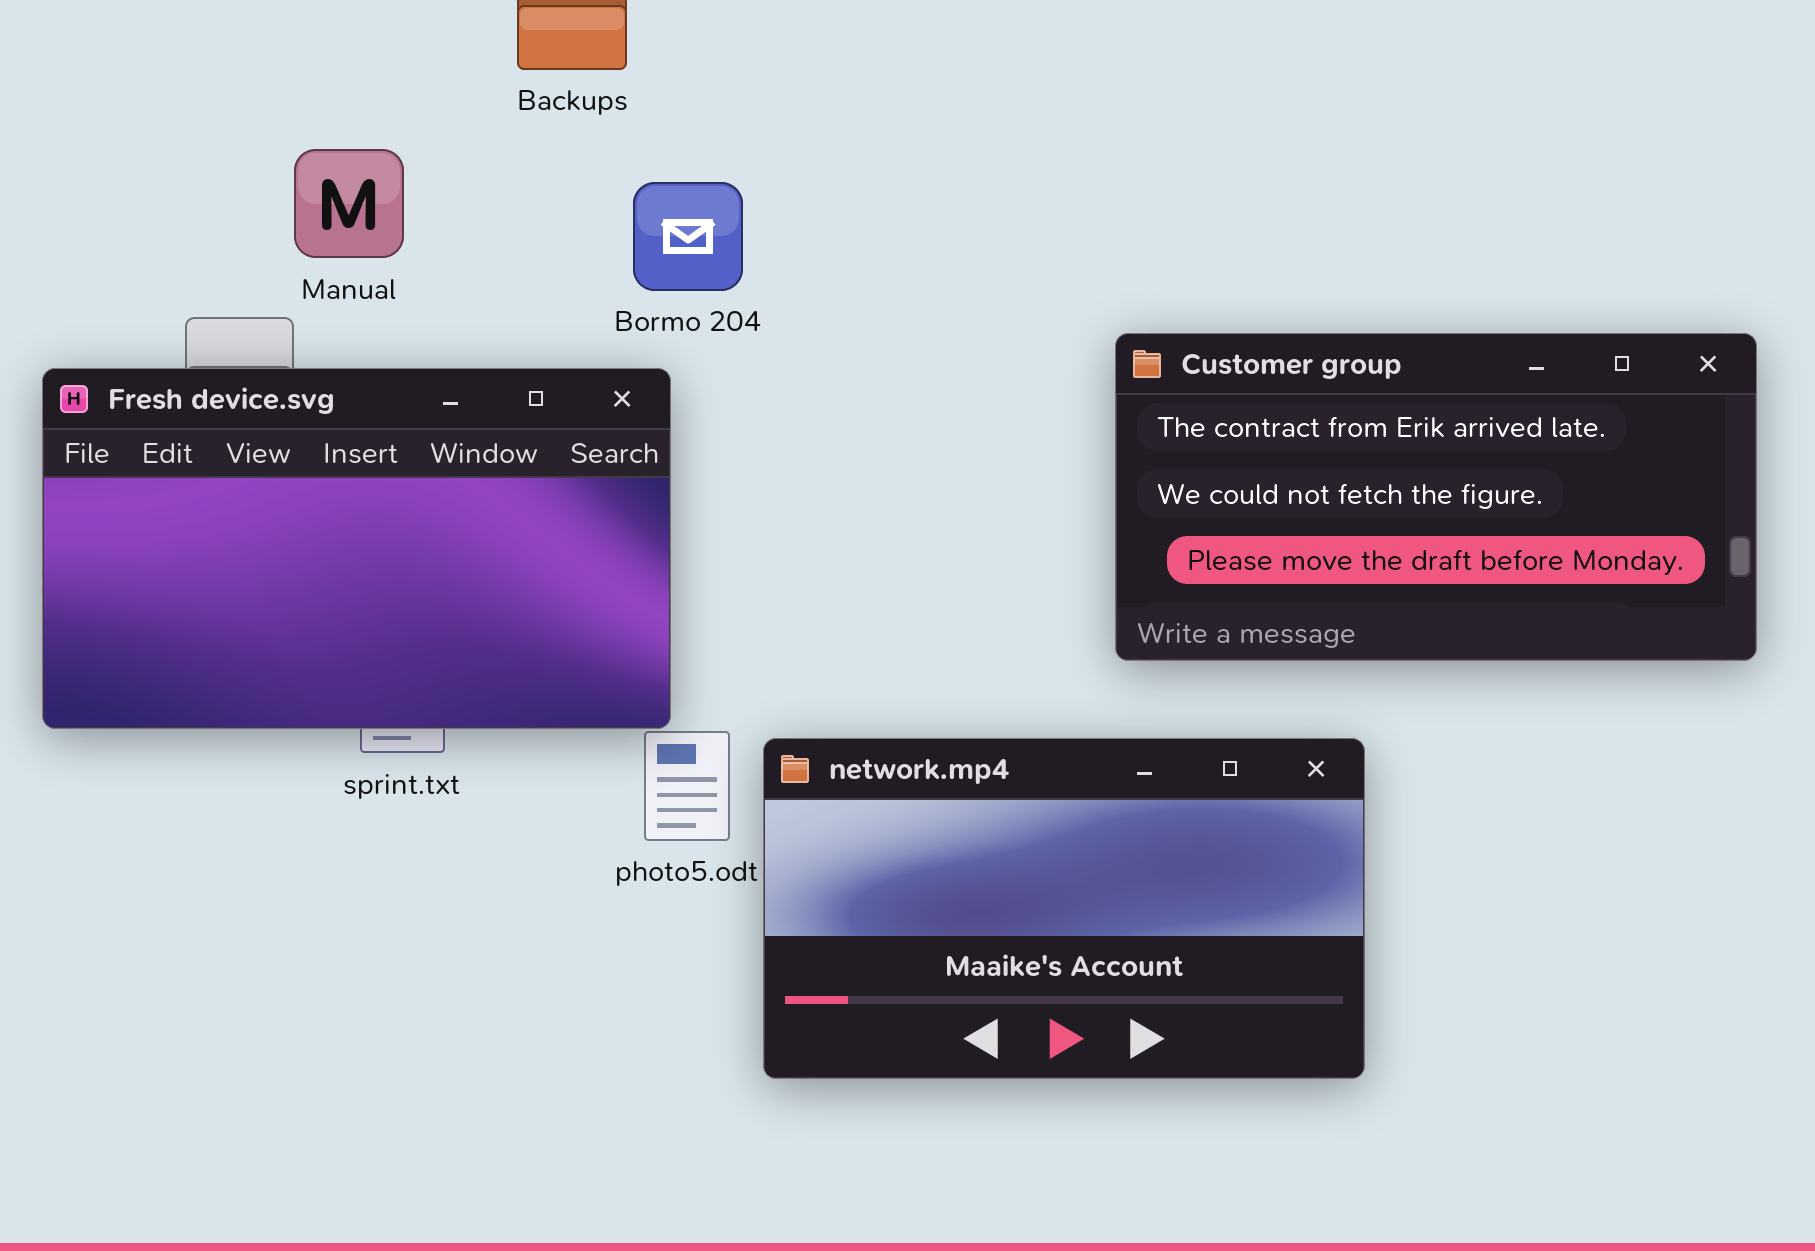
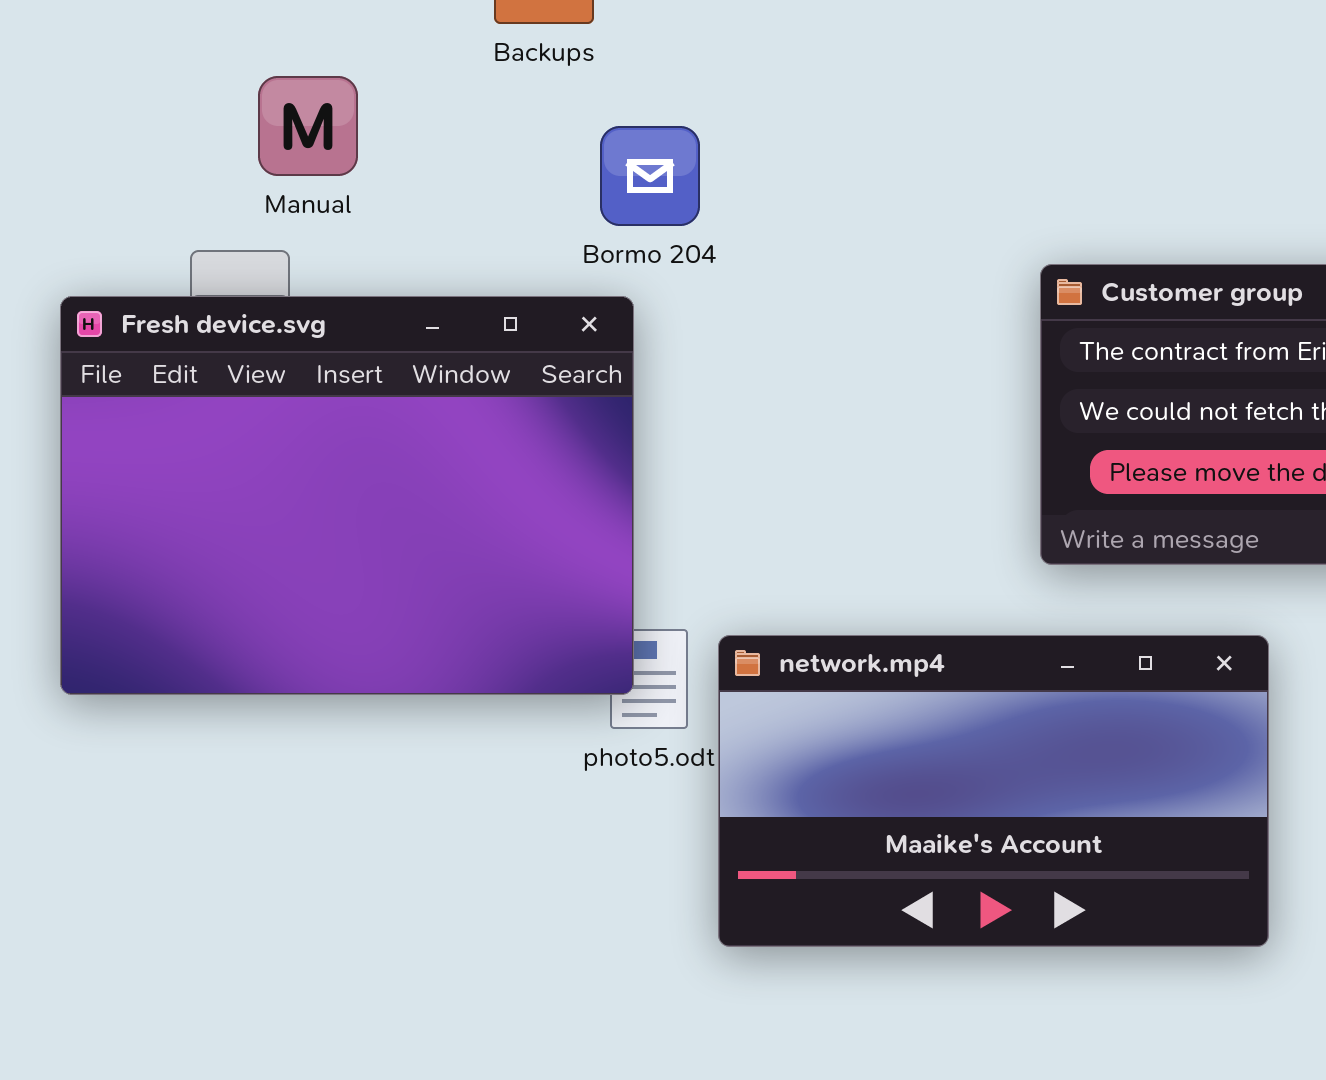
Manual: [294,149,404,258] -> [258,76,358,176], moved
Fresh device.svg: [42,368,671,729] -> [60,296,634,695], resized

